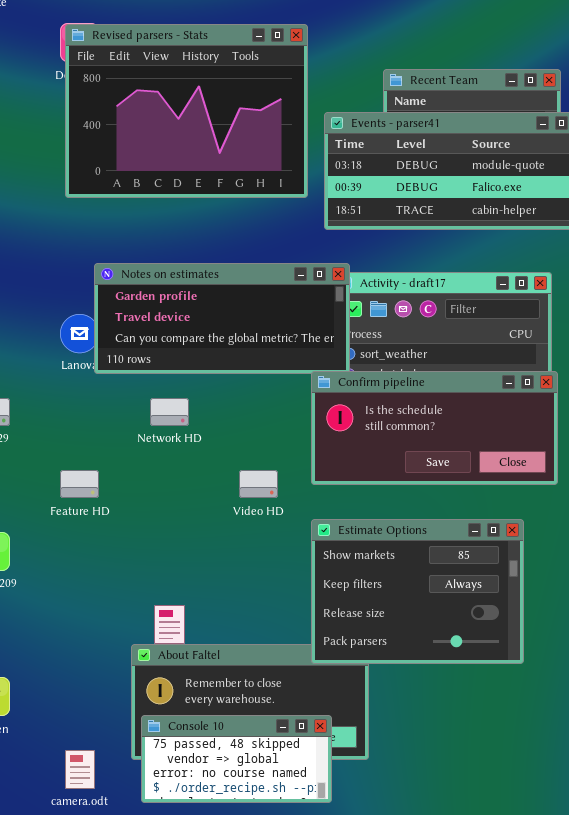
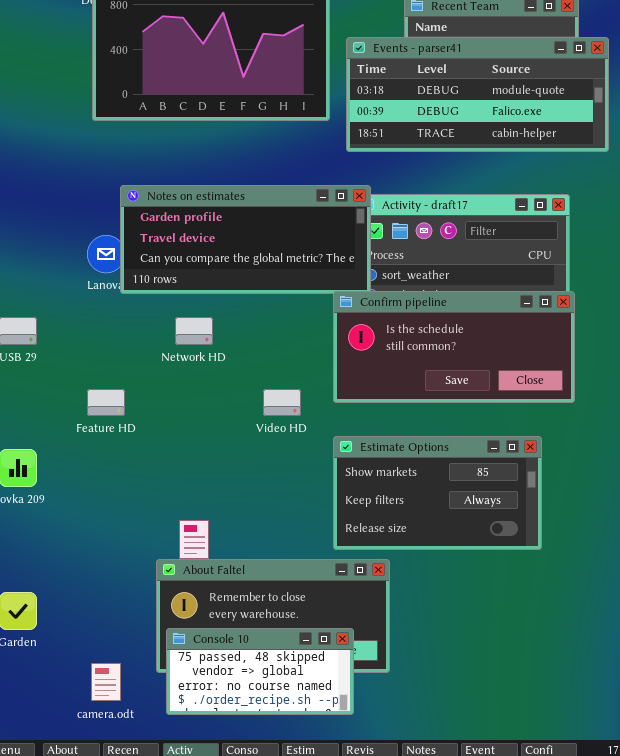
Estimate Options: [311,519,524,664] -> [333,436,542,550], resized

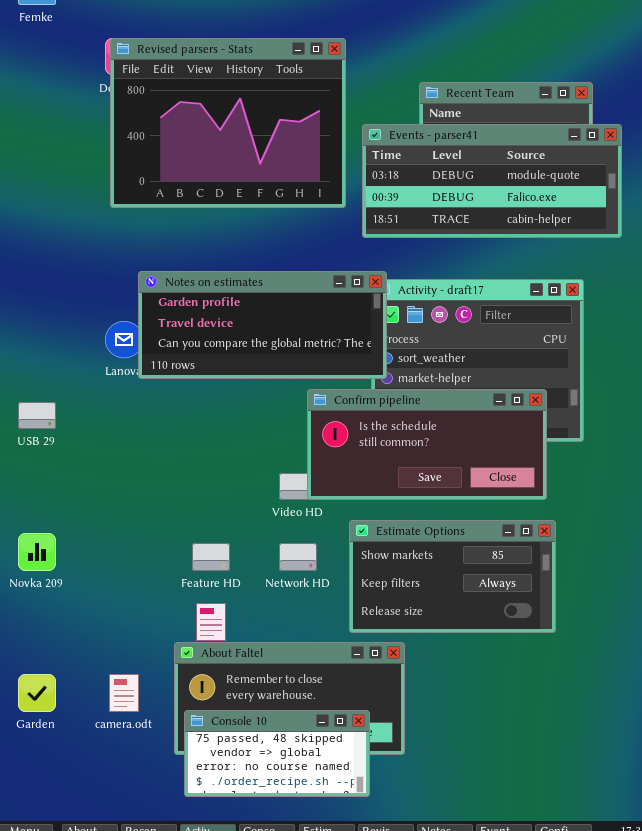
Confirm pipeline: [333,291,575,403] -> [307,389,547,500], moved
Network HD: [175,317,213,345] -> [279,543,317,571], moved
Feature HD: [87,389,125,416] -> [192,543,230,571], moved
camera.odt: [91,663,121,701] -> [109,674,139,712], moved

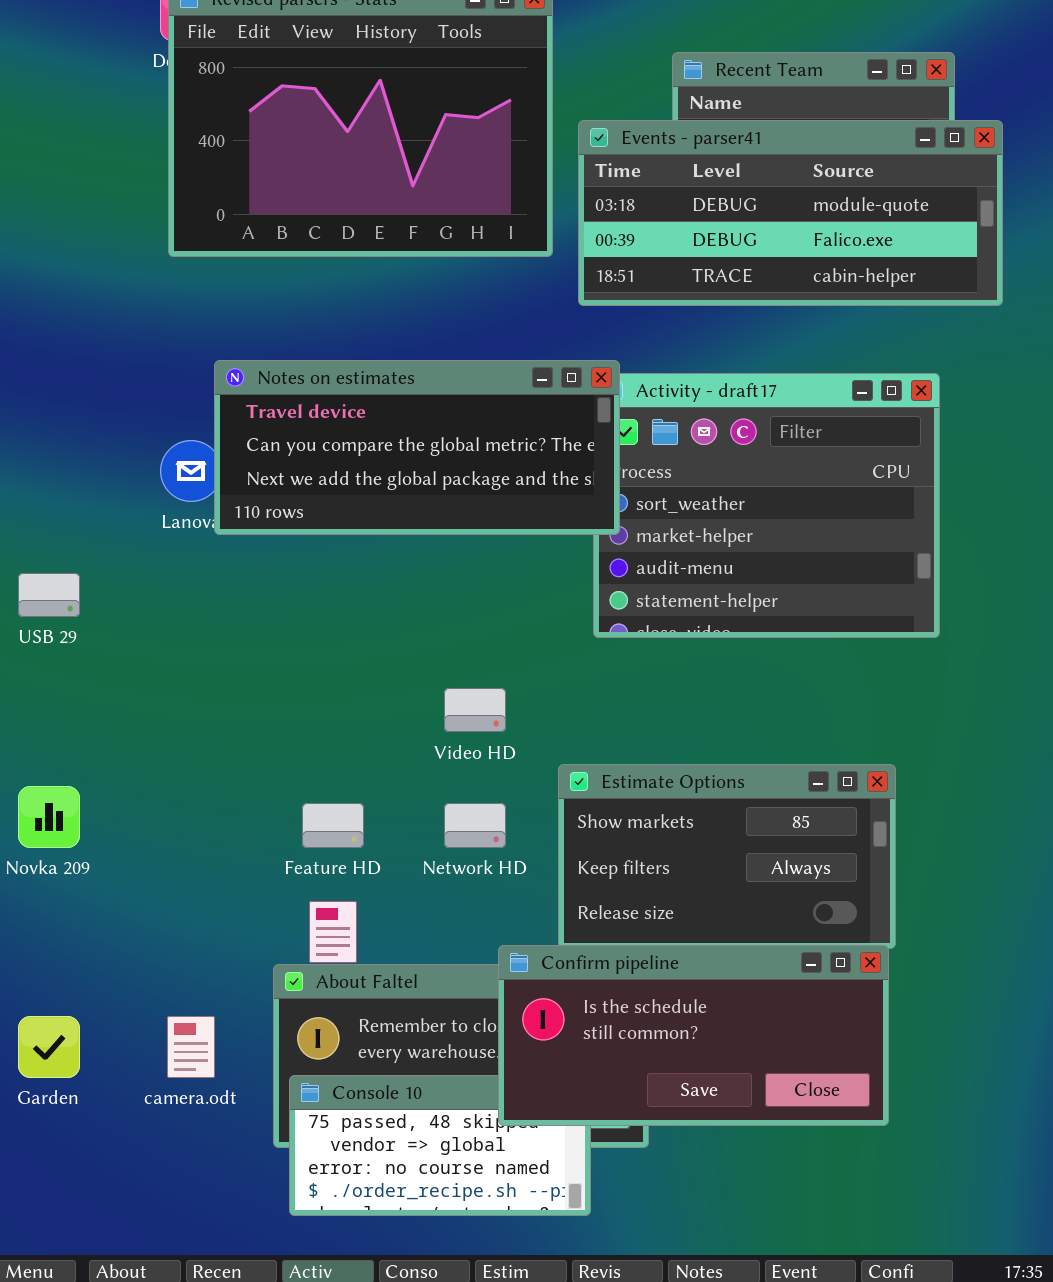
Notes on estimates: [138,271,387,379] -> [214,360,620,535], scrolled down 1 row
Confirm pipeline: [307,389,547,500] -> [498,945,889,1126], moved

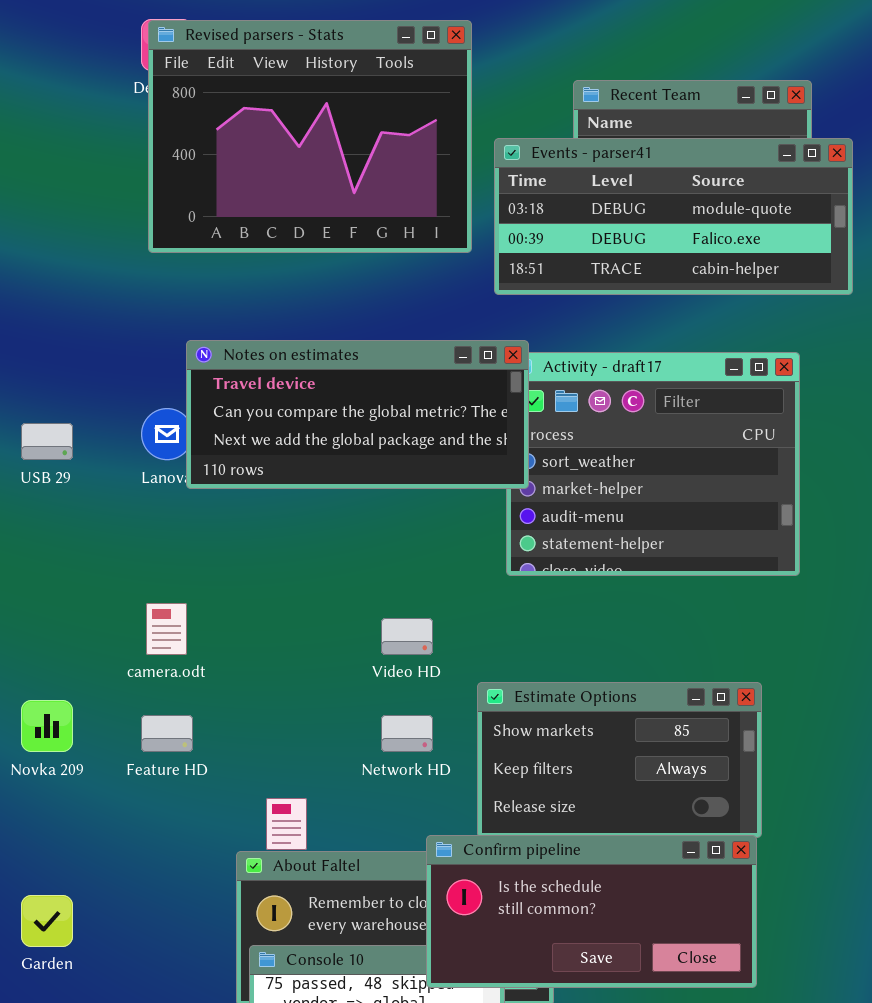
USB 29: [18,573,80,617] -> [21,423,73,460], moved
Feature HD: [302,803,364,848] -> [141,715,193,752], moved
camera.odt: [167,1016,215,1078] -> [146,603,187,655], moved

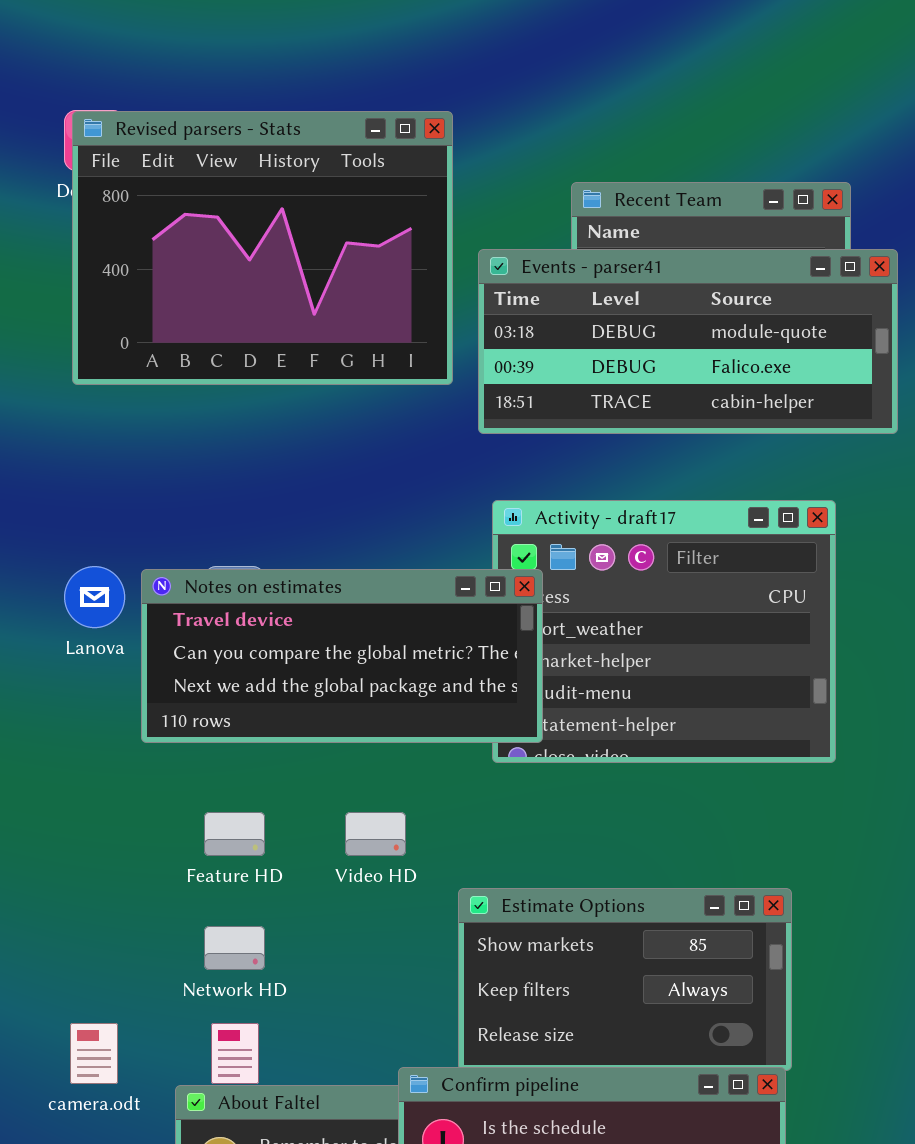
Notes on estimates: [186,340,529,489] -> [141,569,543,743], moved
camera.odt: [146,603,187,655] -> [70,1023,118,1084], moved
Feature HD: [141,715,193,752] -> [204,812,265,856], moved
Network HD: [381,715,433,752] -> [204,926,265,970], moved

